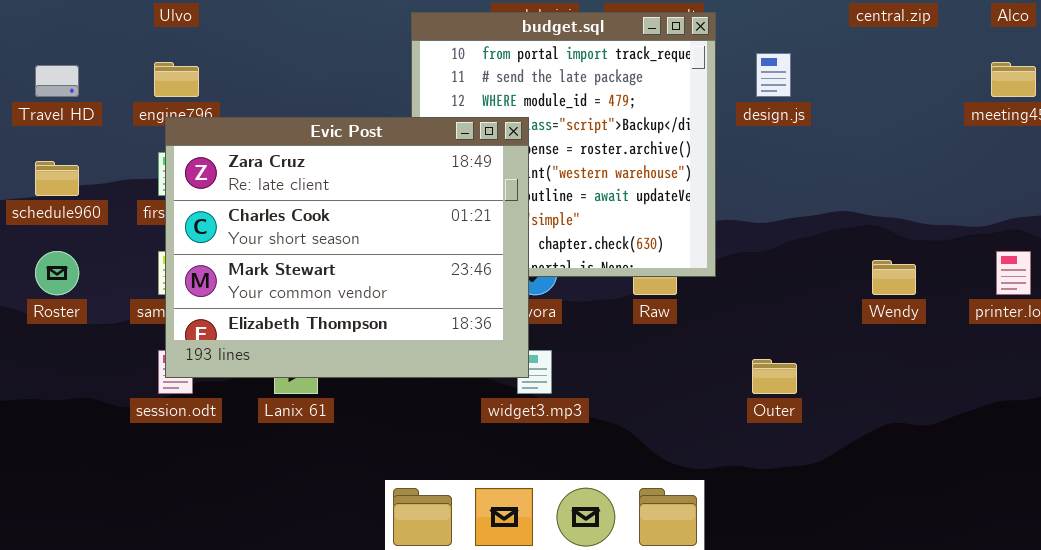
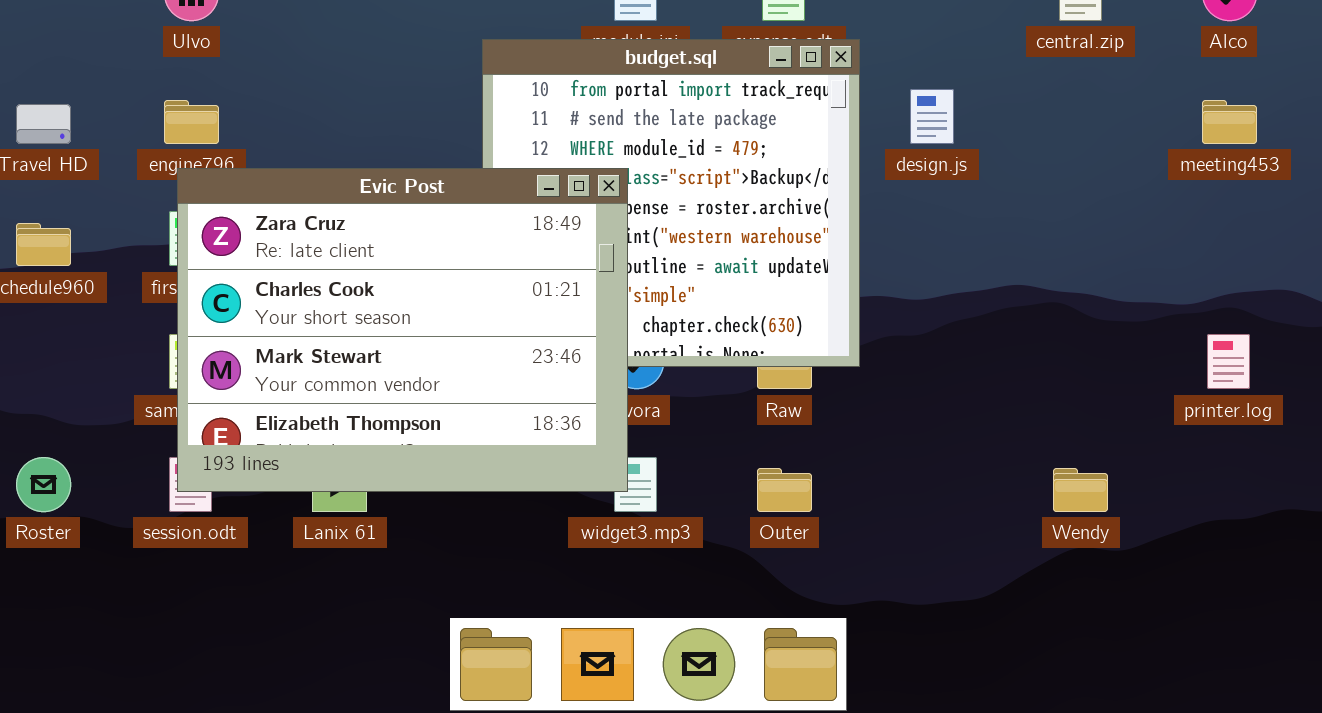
Roster: [35,251,79,295] -> [16,457,71,512], moved
Wendy: [872,260,916,295] -> [1053,468,1108,512], moved
Outer: [752,359,797,394] -> [757,468,812,512], moved

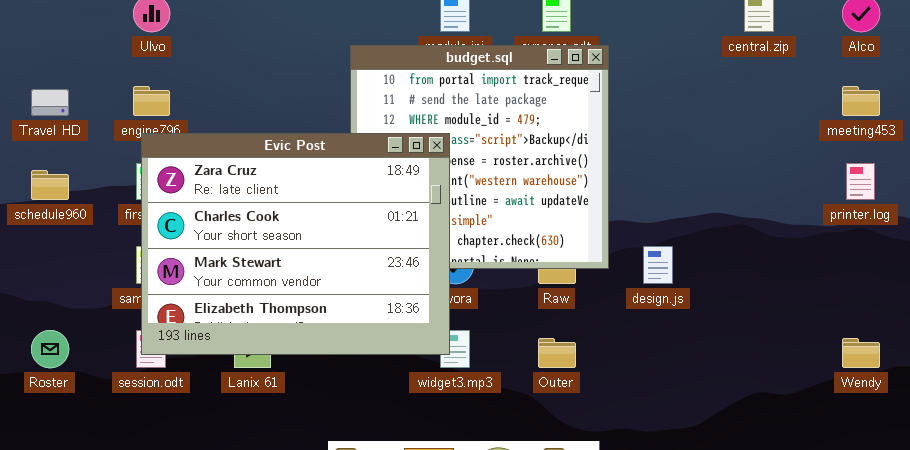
design.js: [910,89,954,144] -> [643,246,673,284], moved
printer.log: [1207,334,1250,389] -> [846,163,875,200], moved
Wendy: [1053,468,1108,512] -> [842,338,880,368], moved

